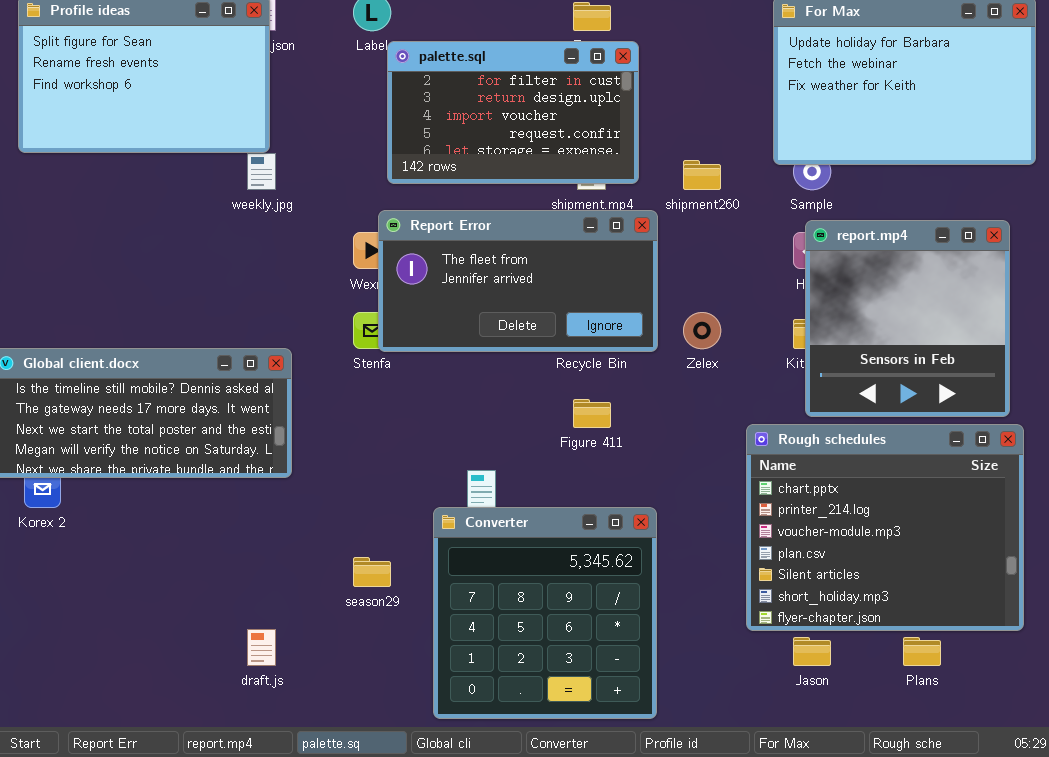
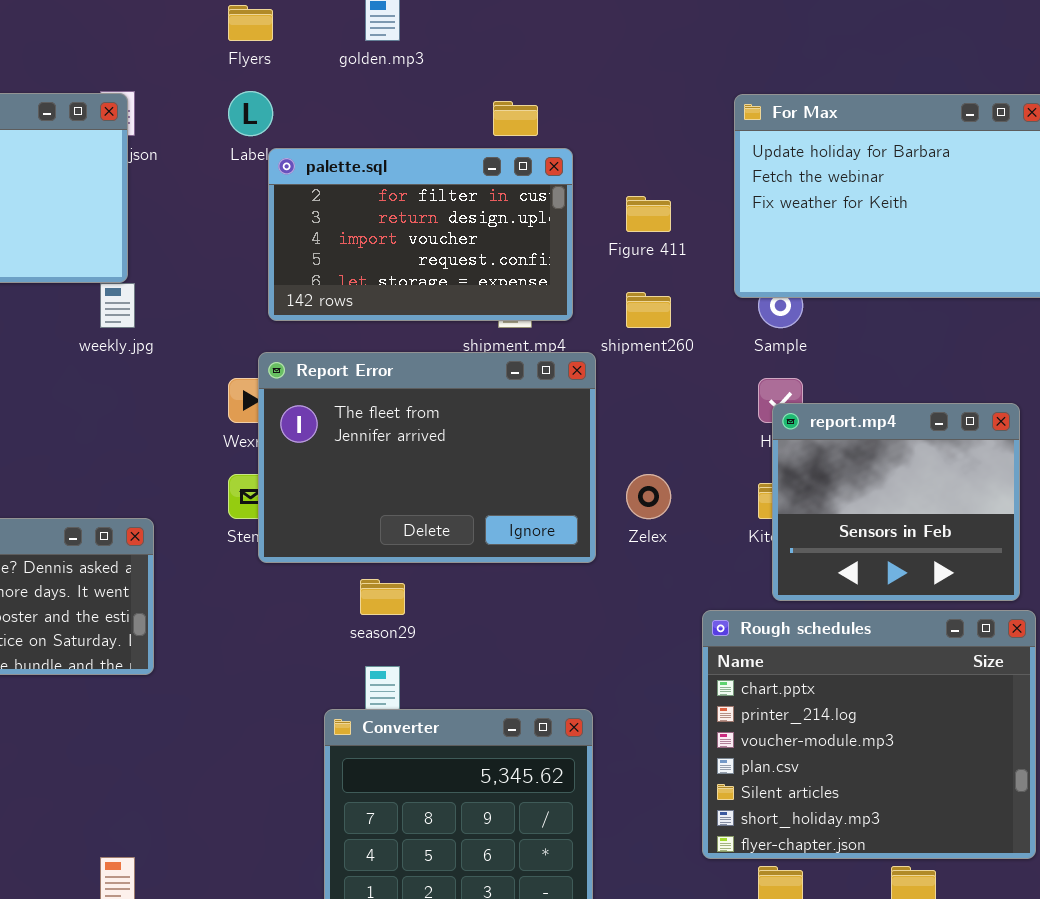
Report Error: [378,210,658,352] -> [258,352,596,563], resized
report.mp4: [805,220,1010,417] -> [772,403,1020,601], resized
Figure 411: [573,399,611,428] -> [626,196,671,232], moved
season29: [353,557,391,587] -> [360,579,405,615], moved

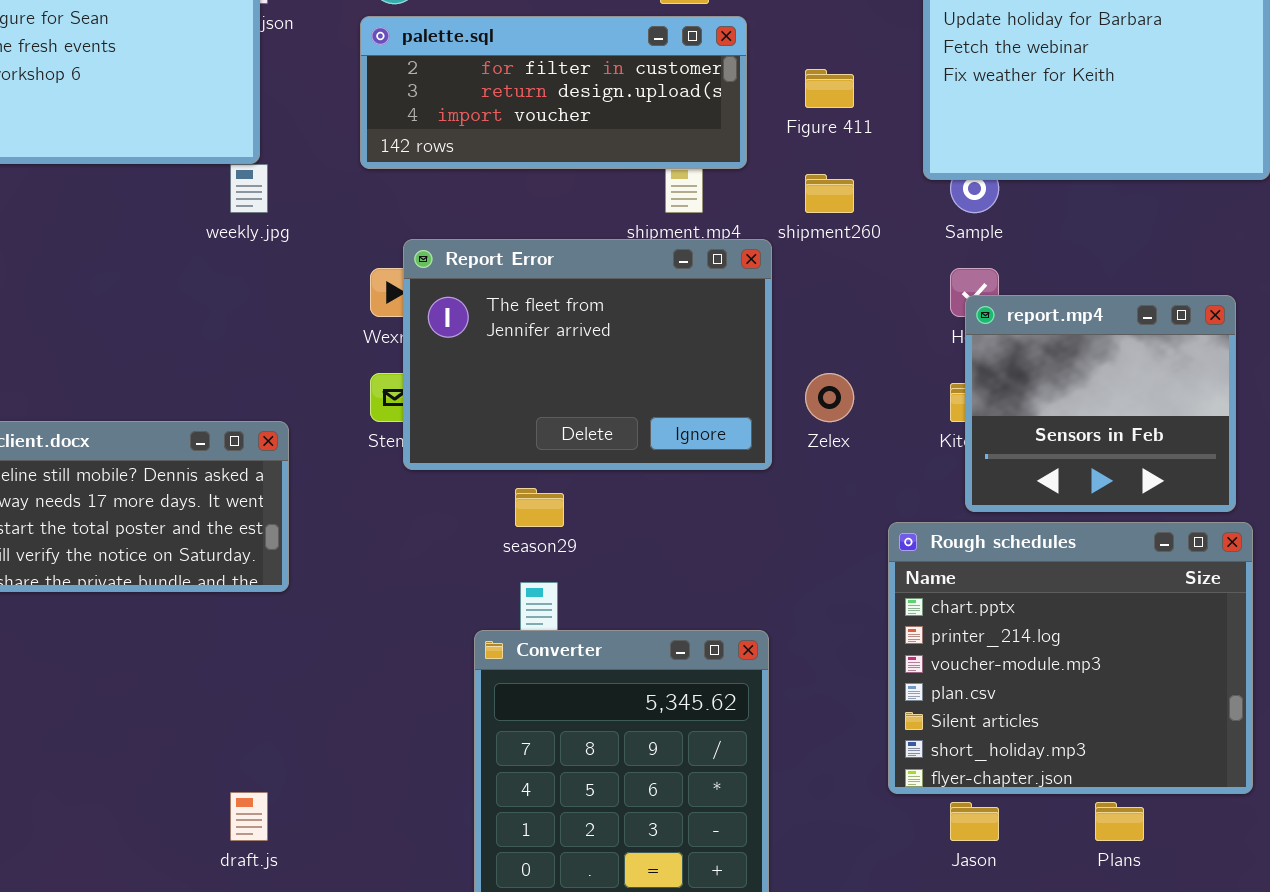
palette.sql: [268,148,573,321] -> [360,16,747,169], resized

